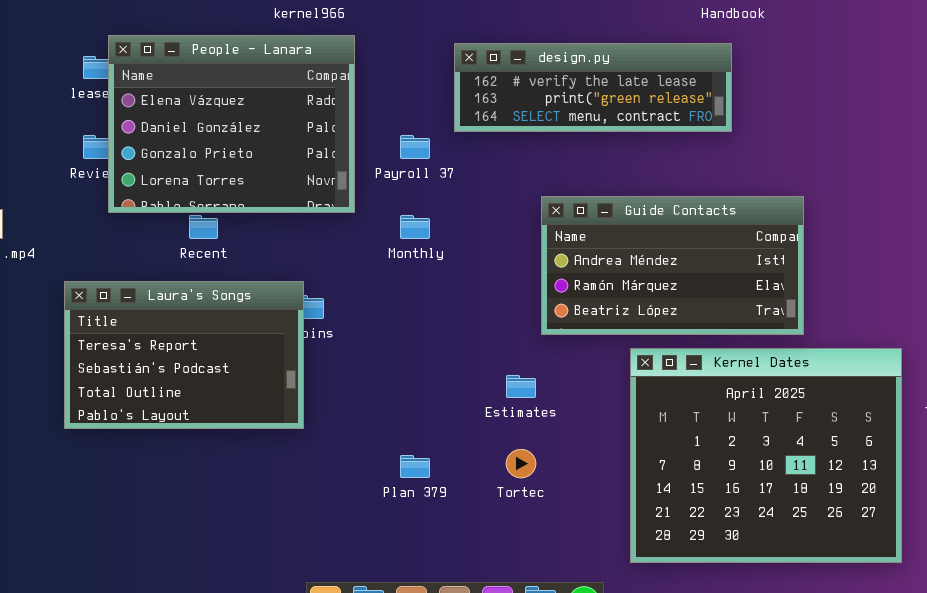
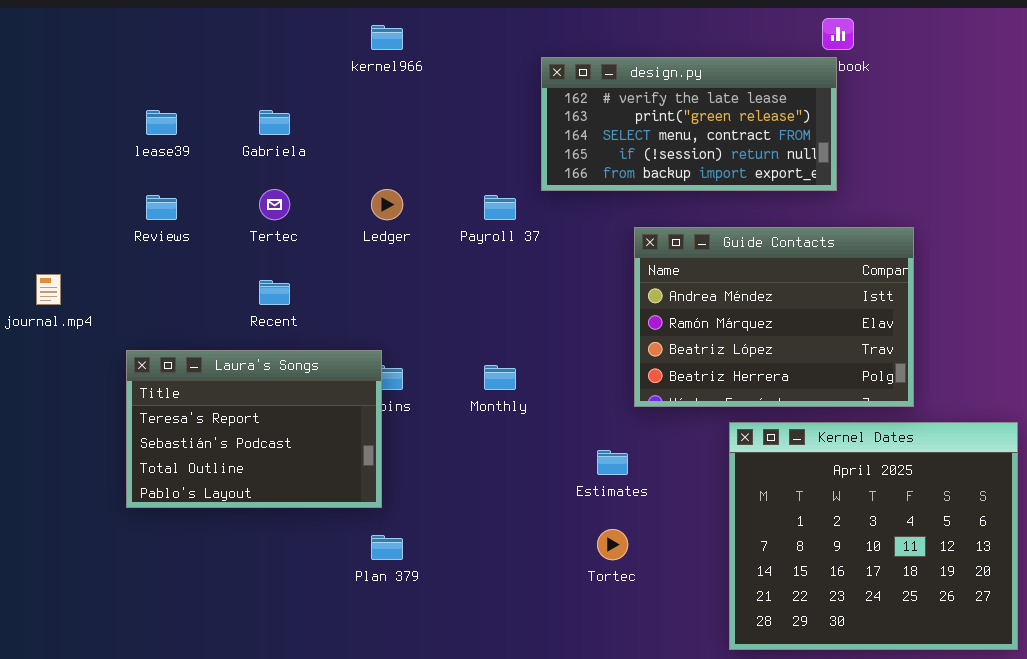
People - Lanara: [108,35,355,213] -> none, closed
design.py: [454,43,732,132] -> [541,57,837,191], resized
Guide Contacts: [541,196,804,335] -> [634,227,914,407], resized
Monthly: [400,215,430,239] -> [484,365,516,390], moved
Plan 379: [400,455,430,478] -> [371,535,403,560], moved

